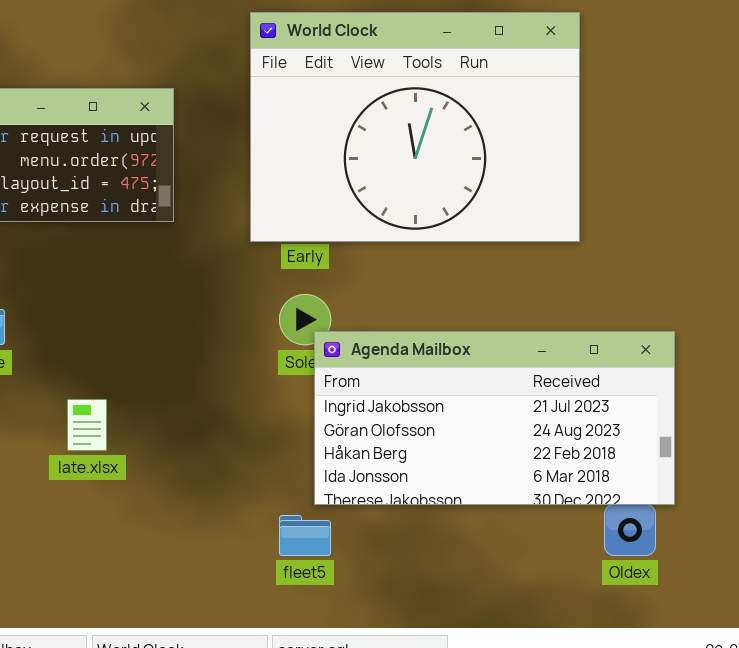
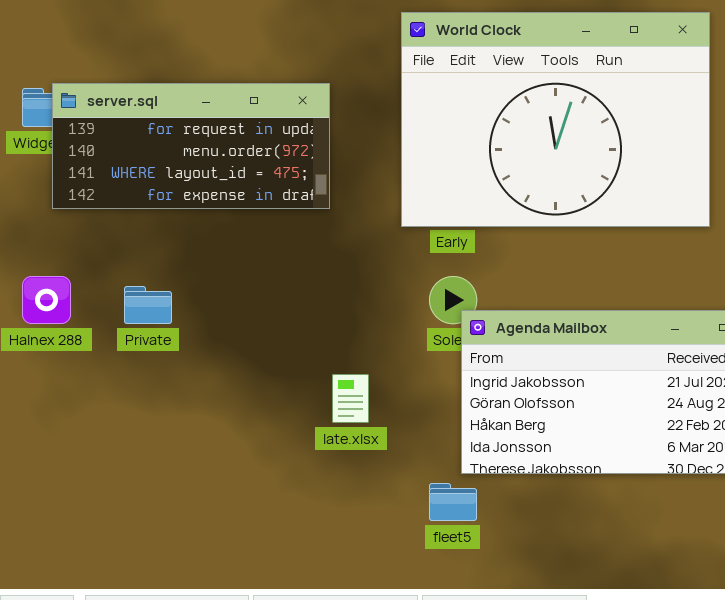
late.xlsx: [67,399,107,451] -> [332,374,369,423], moved

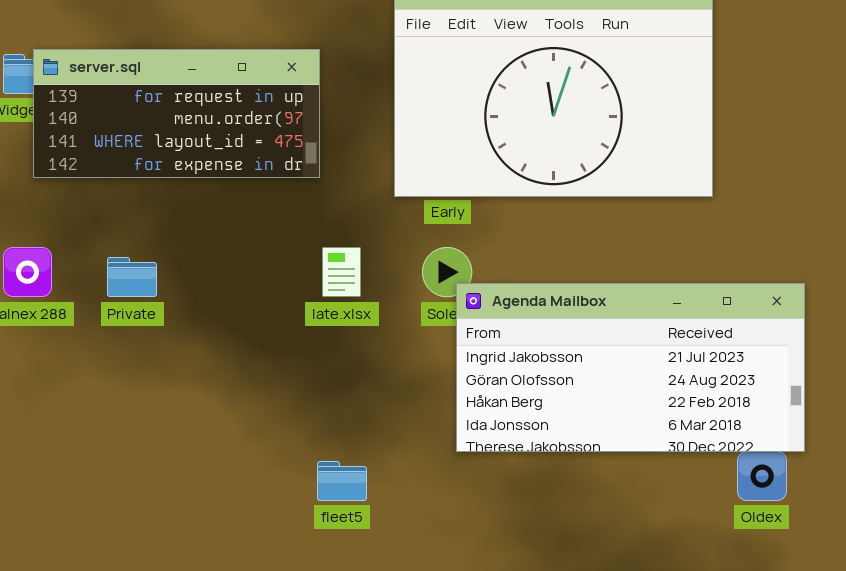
late.xlsx: [332,374,369,423] -> [322,247,361,297], moved
fleet5: [429,483,477,521] -> [317,461,367,501], moved

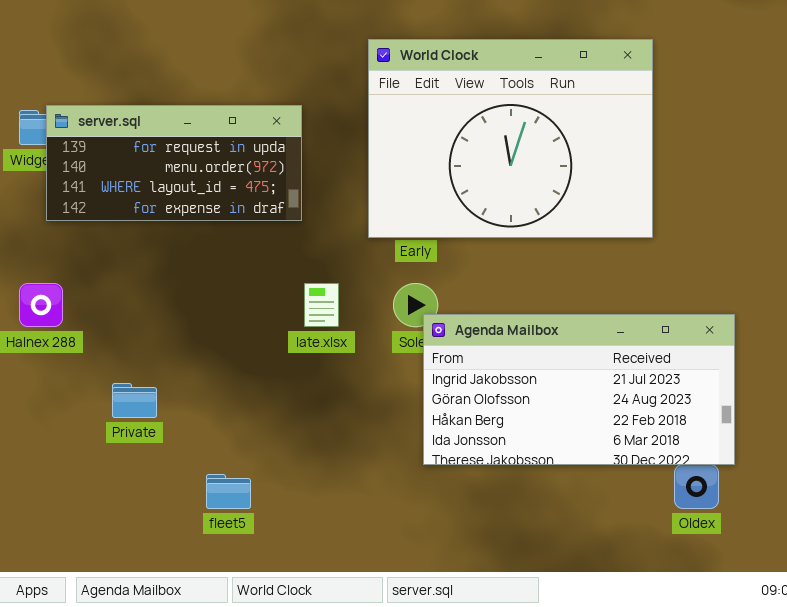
Private: [107,257,157,297] -> [112,383,157,418], moved
fleet5: [317,461,367,501] -> [206,474,251,509], moved

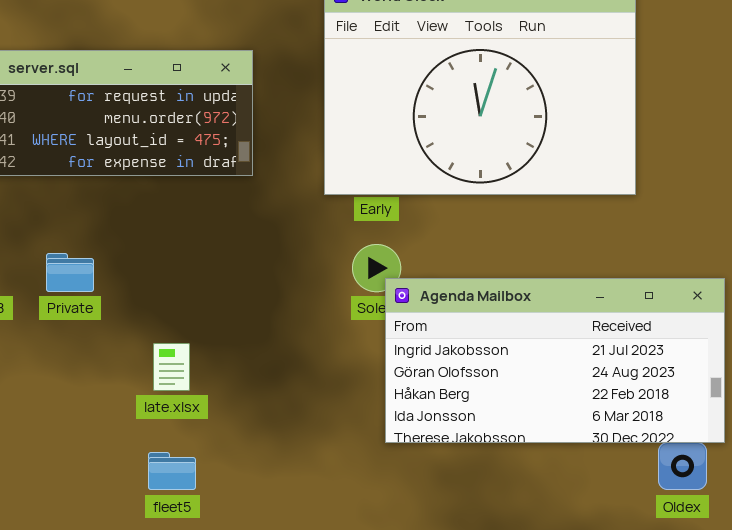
late.xlsx: [304,283,339,327] -> [153,343,190,391], moved
Private: [112,383,157,418] -> [46,253,94,292], moved

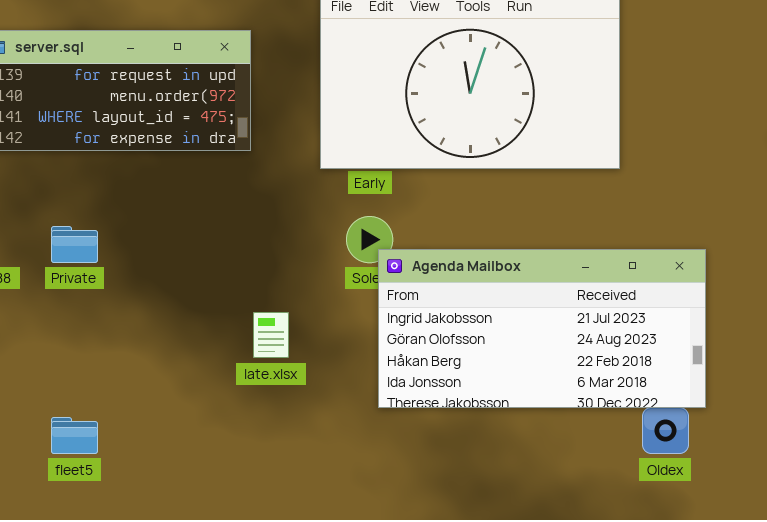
late.xlsx: [153,343,190,391] -> [253,312,289,358], moved
fleet5: [148,452,196,490] -> [51,417,98,454], moved

